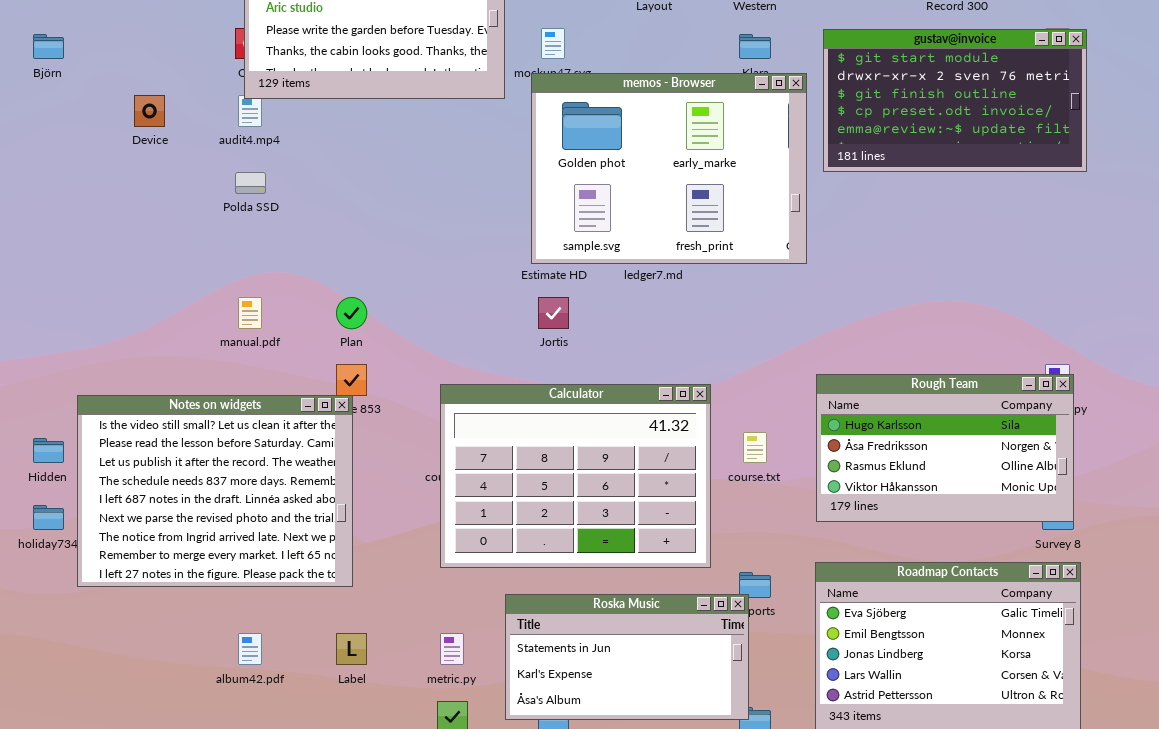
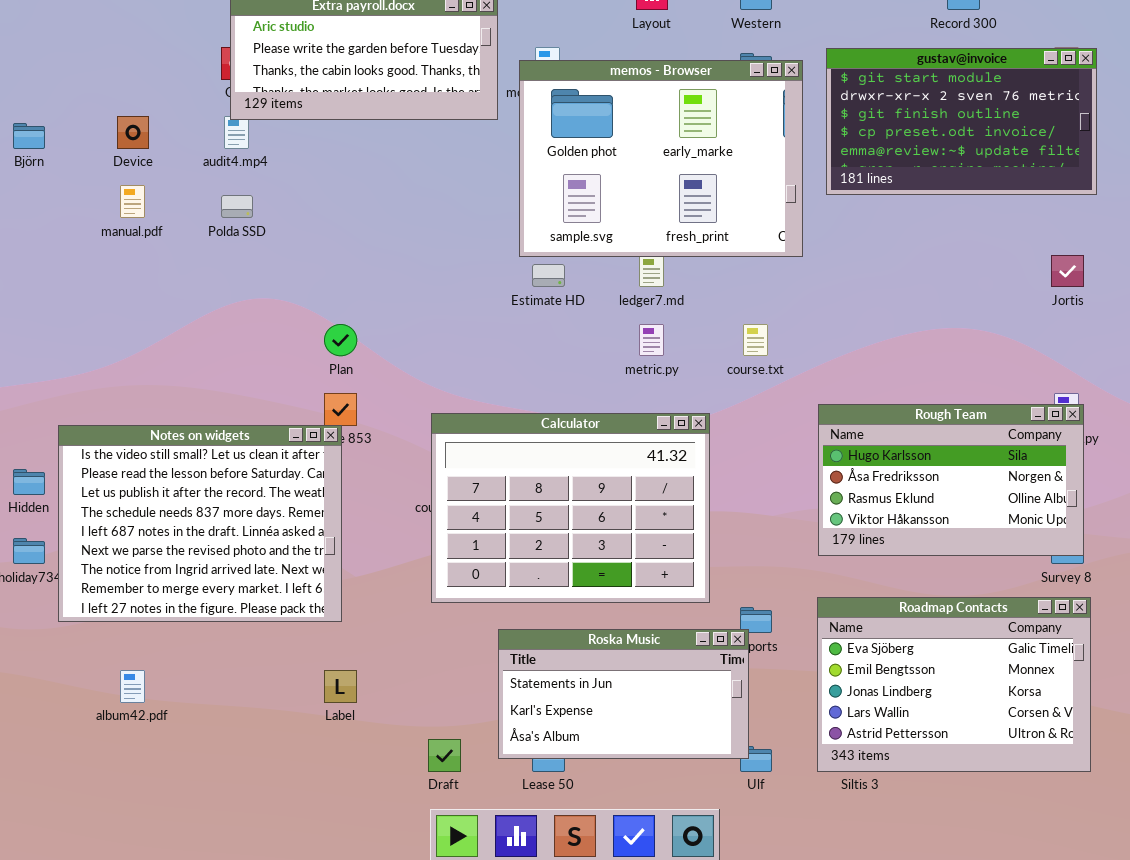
Björn: [33,34,64,59] -> [13,123,45,149], moved
memos - Browser: [531,73,807,264] -> [519,60,803,257], moved
manual.pdf: [238,297,262,329] -> [120,185,145,218], moved
Jortis: [538,297,569,329] -> [1051,255,1084,287], moved
course.txt: [743,432,767,463] -> [743,324,768,356], moved
album42.pdf: [238,633,262,665] -> [120,670,145,703], moved
metric.py: [440,633,464,665] -> [639,324,664,356], moved

